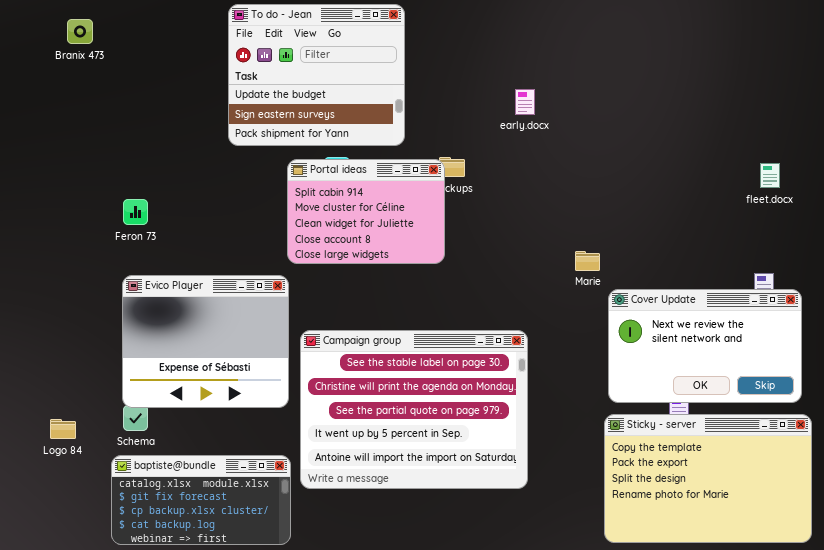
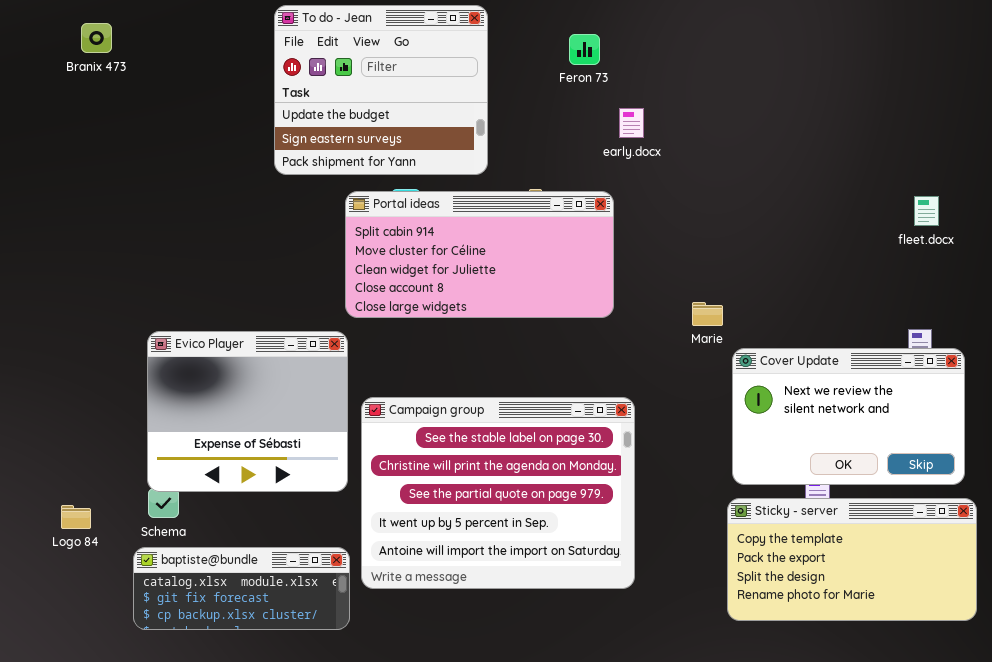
Portal ideas: [287,159,445,264] -> [345,191,614,318], resized
Feron 73: [123,199,148,225] -> [569,34,600,65], moved
Sticky - server: [604,414,812,543] -> [727,498,977,621], resized
baptiste@bundle: [111,455,291,545] -> [133,547,350,630], resized

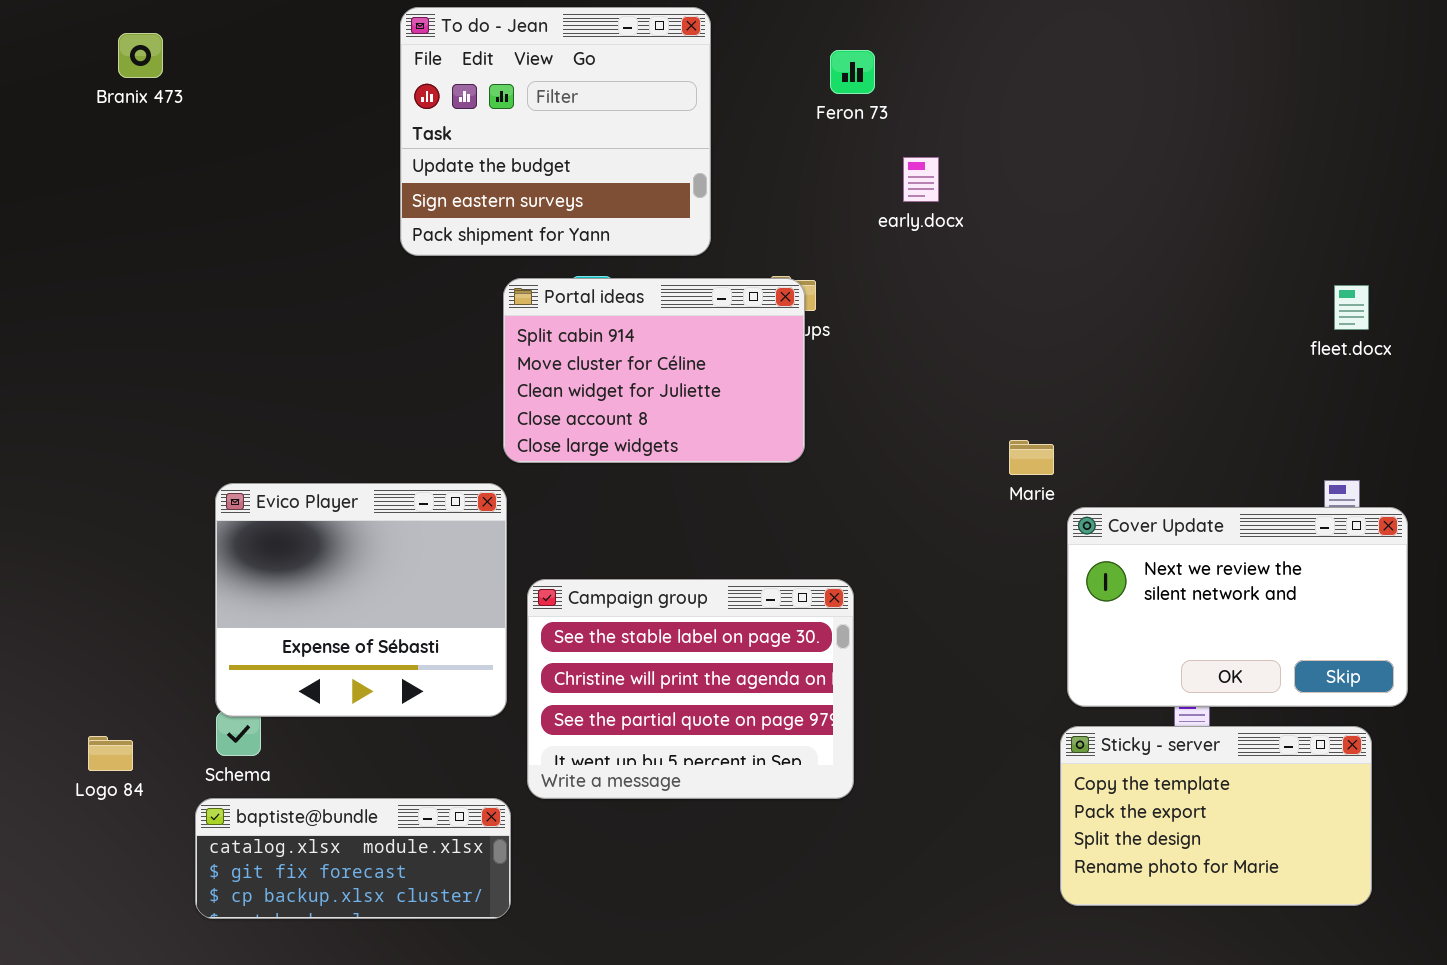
Portal ideas: [345,191,614,318] -> [503,278,805,463], resized
Campaign group: [361,397,635,589] -> [527,579,854,799], resized
Sticky - server: [727,498,977,621] -> [1060,726,1372,906], resized

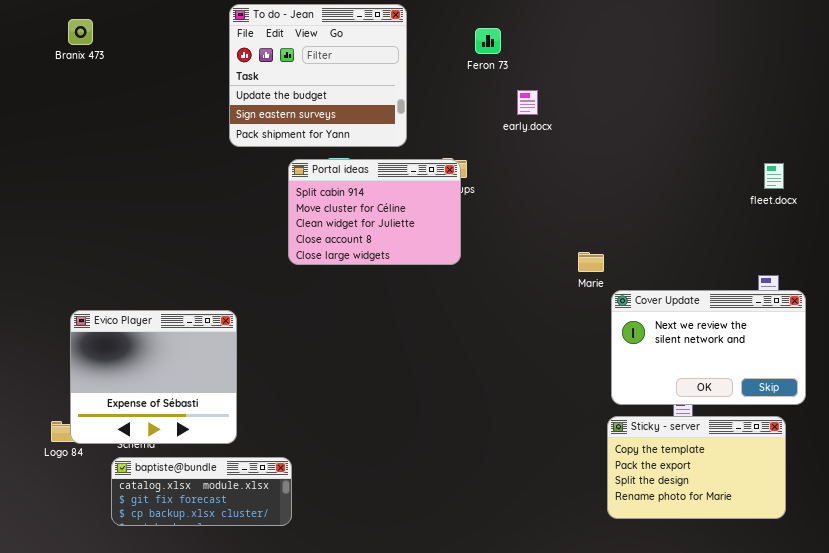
Evico Player: [215,483,507,717] -> [70,310,237,444], moved
Campaign group: [527,579,854,799] -> none, closed

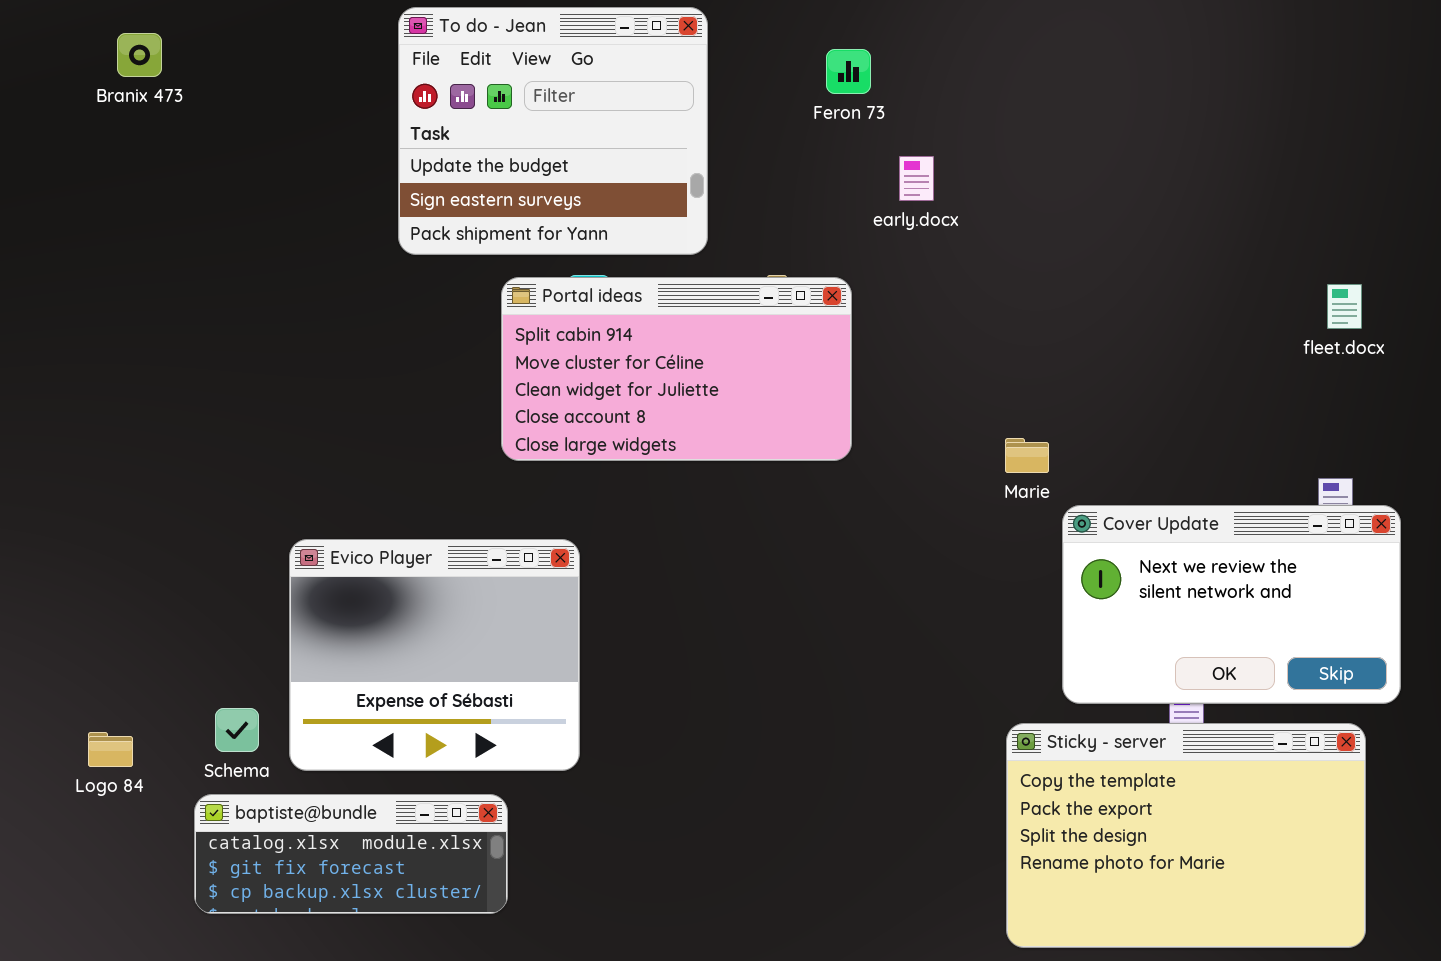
Portal ideas: [288,159,461,265] -> [501,277,852,461], resized
Evico Player: [70,310,237,444] -> [289,539,580,771], moved
Sticky - server: [607,416,786,519] -> [1006,723,1366,948], resized

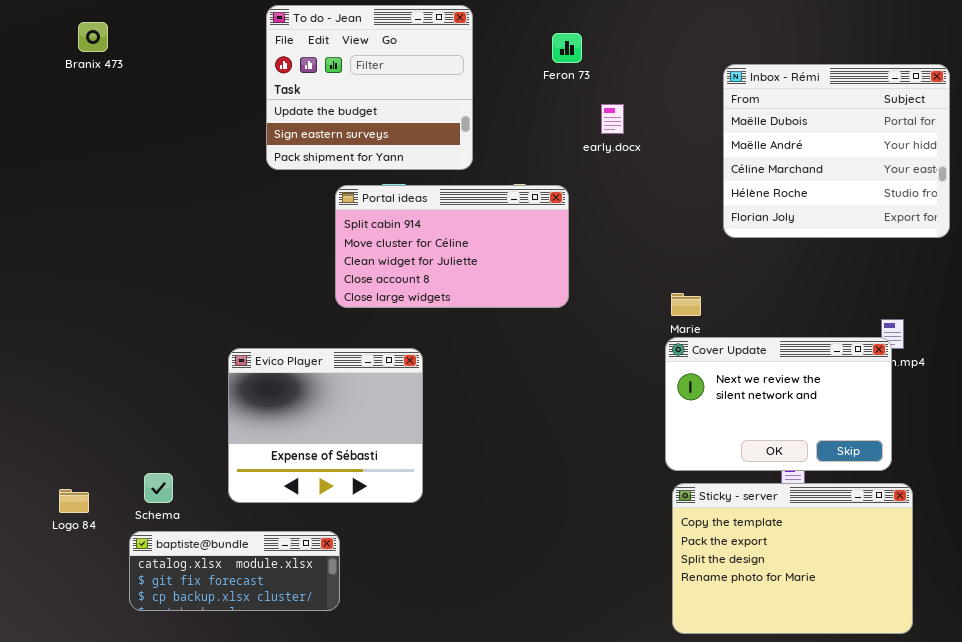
Inbox - Rémi: none -> [723,64,950,238], opened
Cover Update: [1062,505,1401,704] -> [665,337,892,471], moved
Evico Player: [289,539,580,771] -> [228,348,423,503], moved

